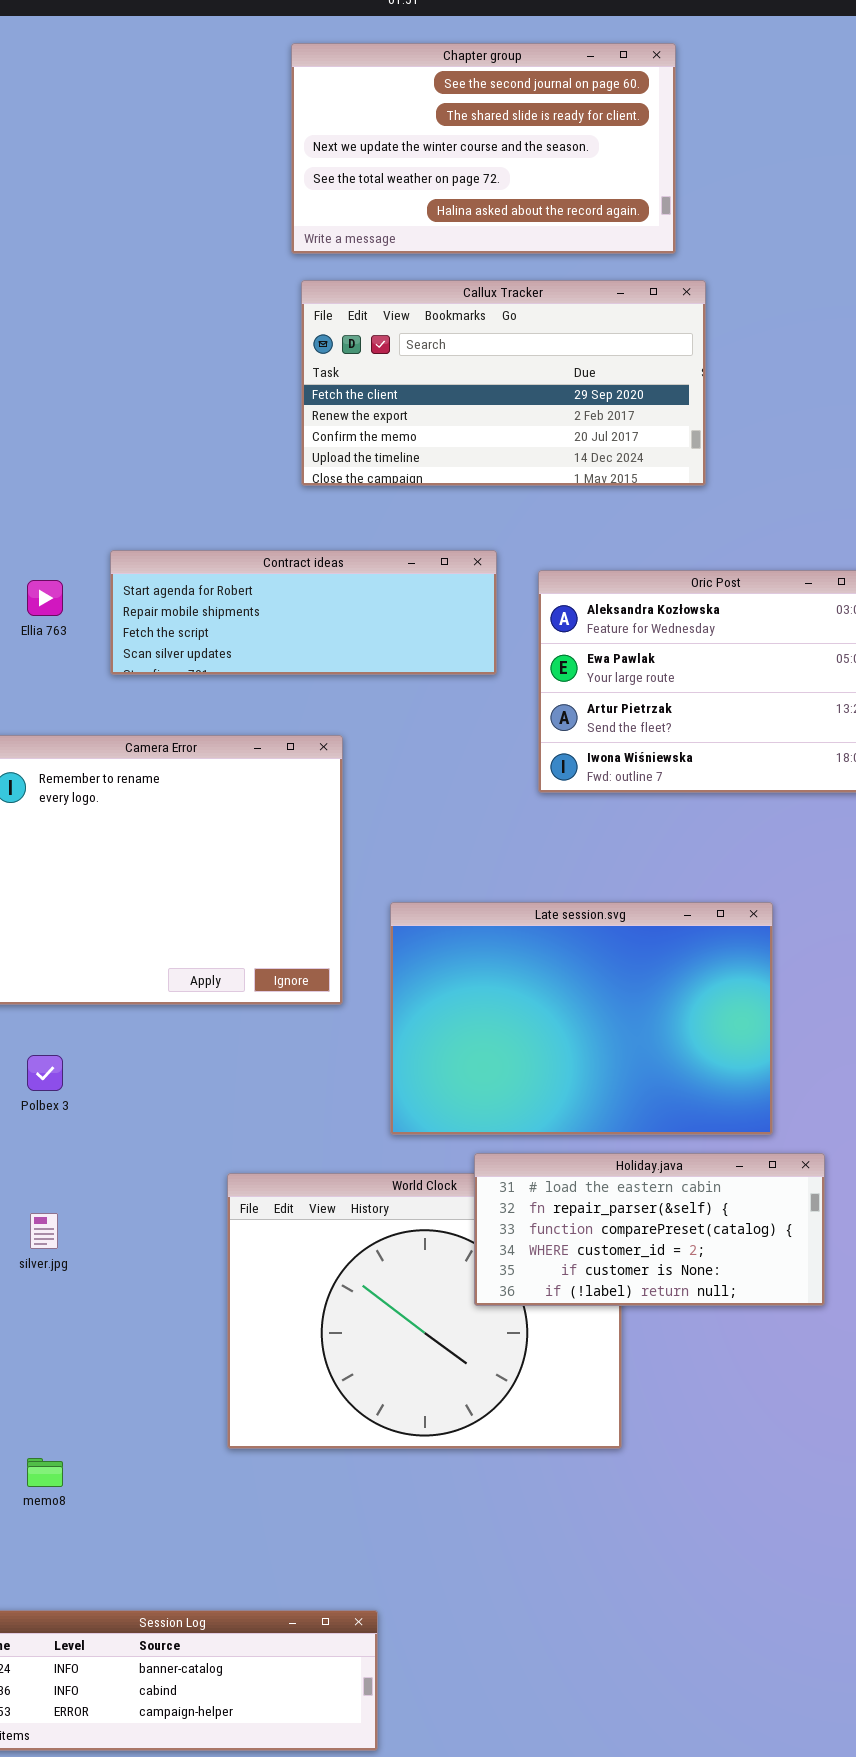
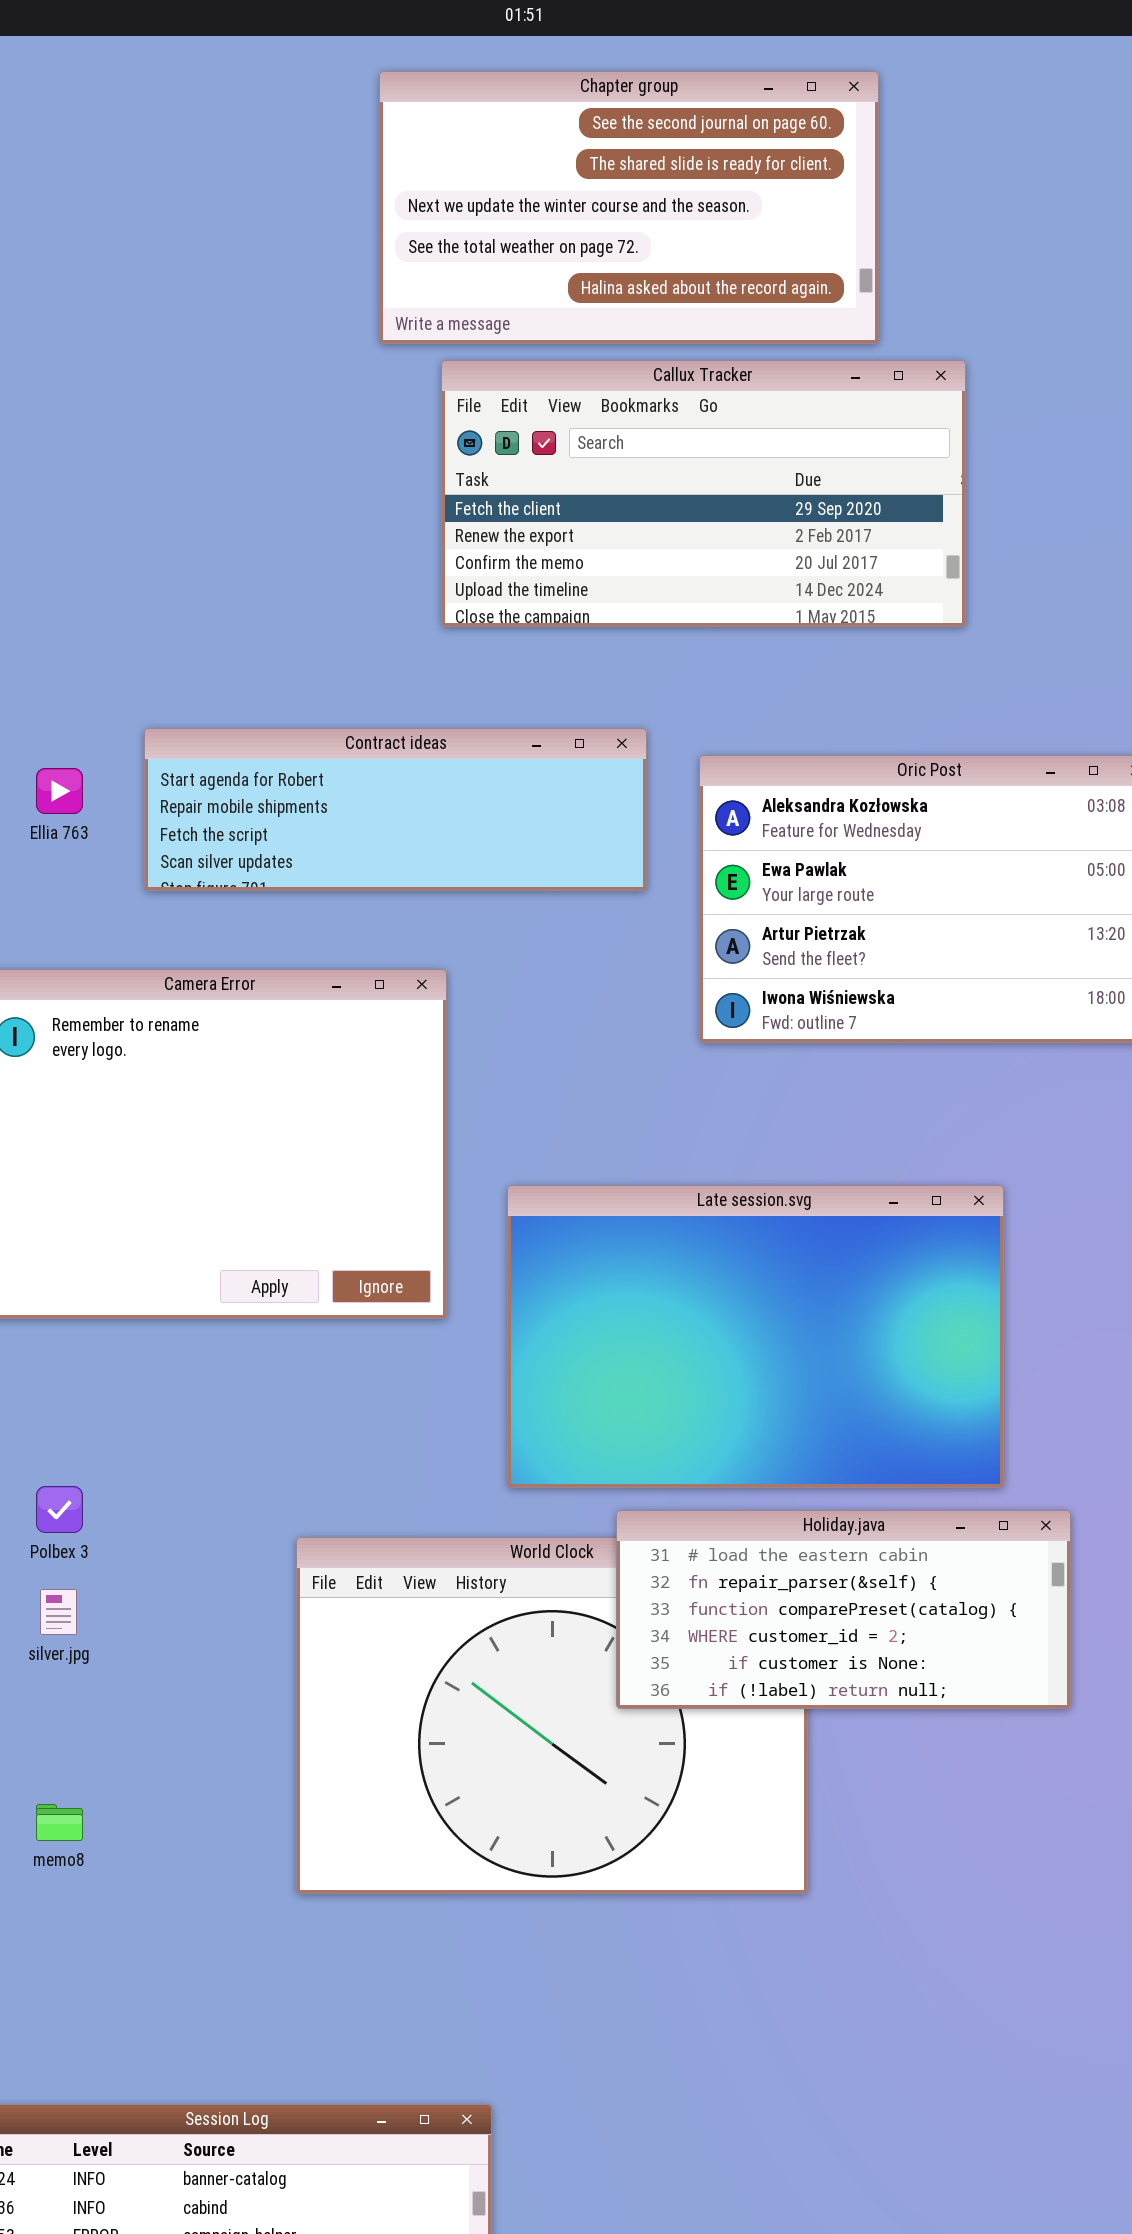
Callux Tracker: [301,280,706,486] -> [441,360,966,627], moved
Polbex 3: [27,1055,63,1091] -> [36,1486,83,1533], moved
memo8: [27,1458,63,1487] -> [36,1804,83,1841], moved

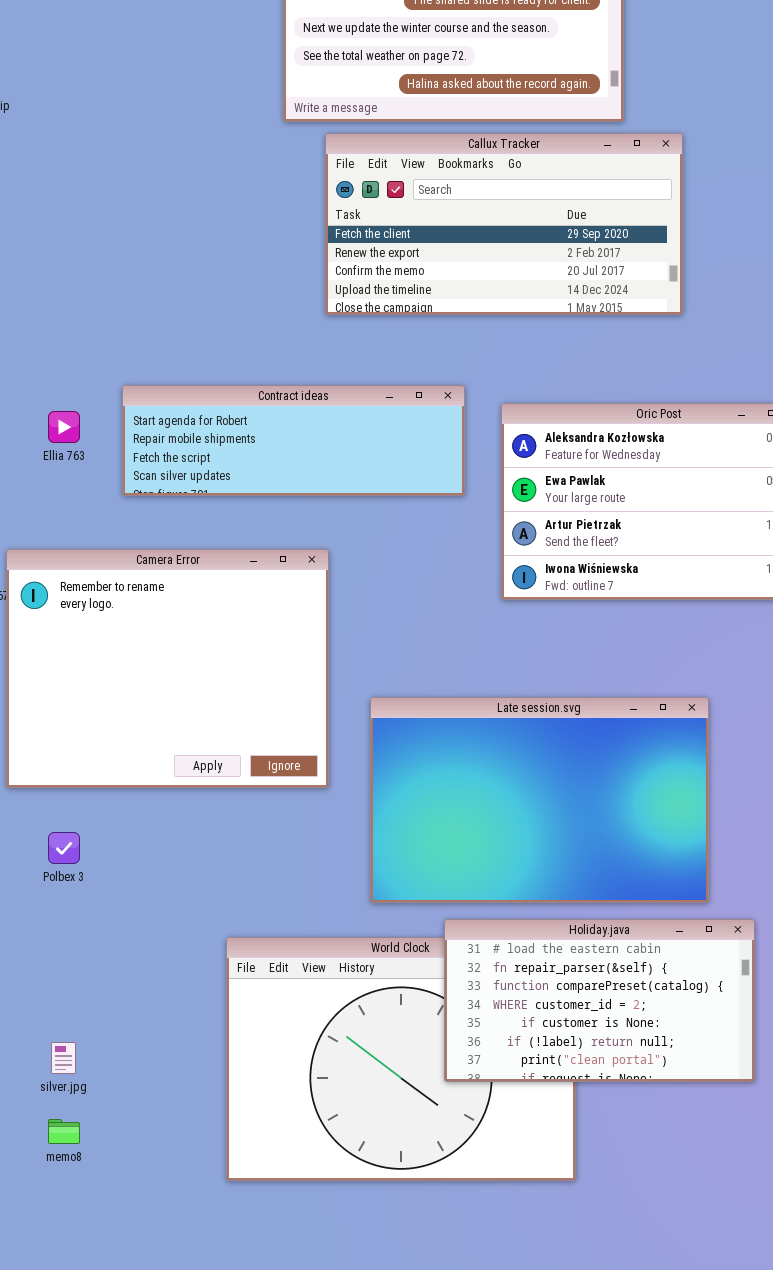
Polbex 3: [36,1486,83,1533] -> [48,832,80,864], moved
Holiday.java: [616,1510,1071,1709] -> [444,919,755,1082], resized
silver.jpg: [40,1589,77,1635] -> [51,1042,76,1074], moved

